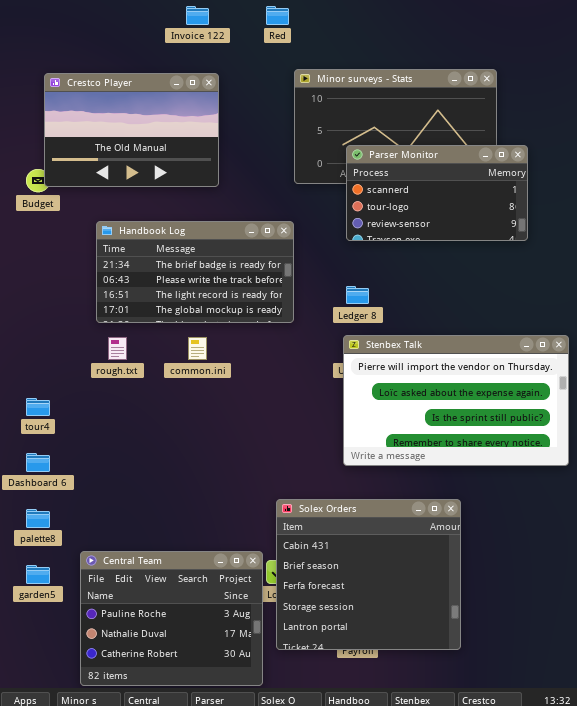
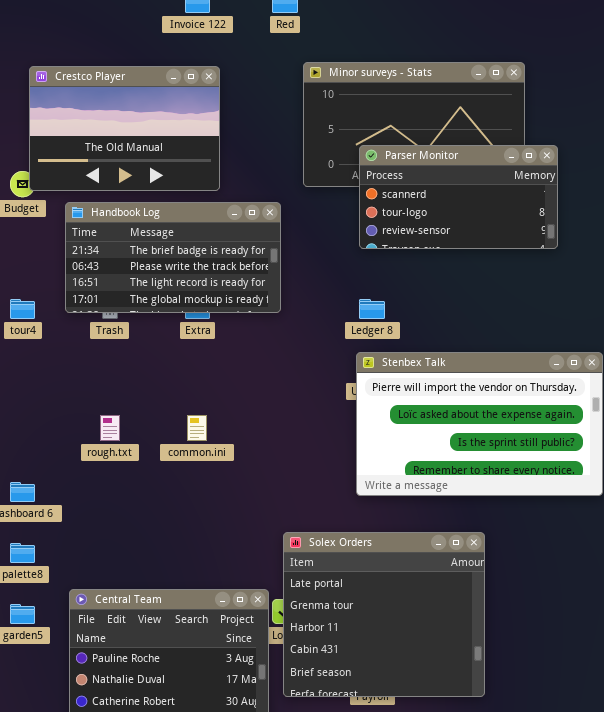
Handbook Log: [96,221,294,323] -> [65,202,281,313], moved
rough.txt: [108,337,127,360] -> [100,415,120,441], moved
common.ini: [188,337,207,360] -> [187,415,207,441], moved
tour4: [26,398,50,416] -> [10,299,35,319], moved
Solex Orders: [276,499,461,650] -> [283,532,485,697], scrolled up 3 rows

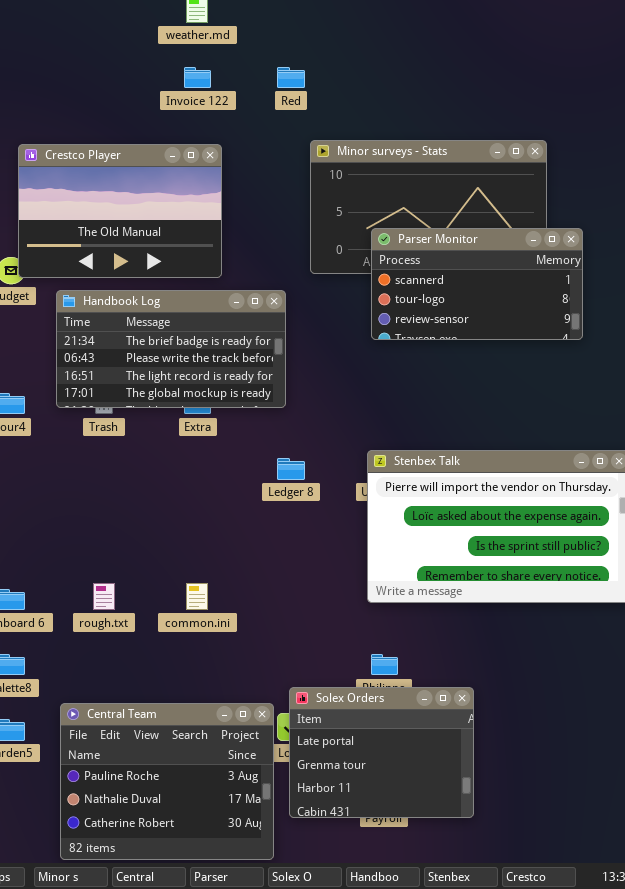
Ledger 8: [359,299,385,319] -> [277,458,305,480], moved
rough.txt: [100,415,120,441] -> [93,583,115,610], moved
common.ini: [187,415,207,441] -> [186,583,208,610], moved
Solex Orders: [283,532,485,697] -> [289,687,474,818], resized

